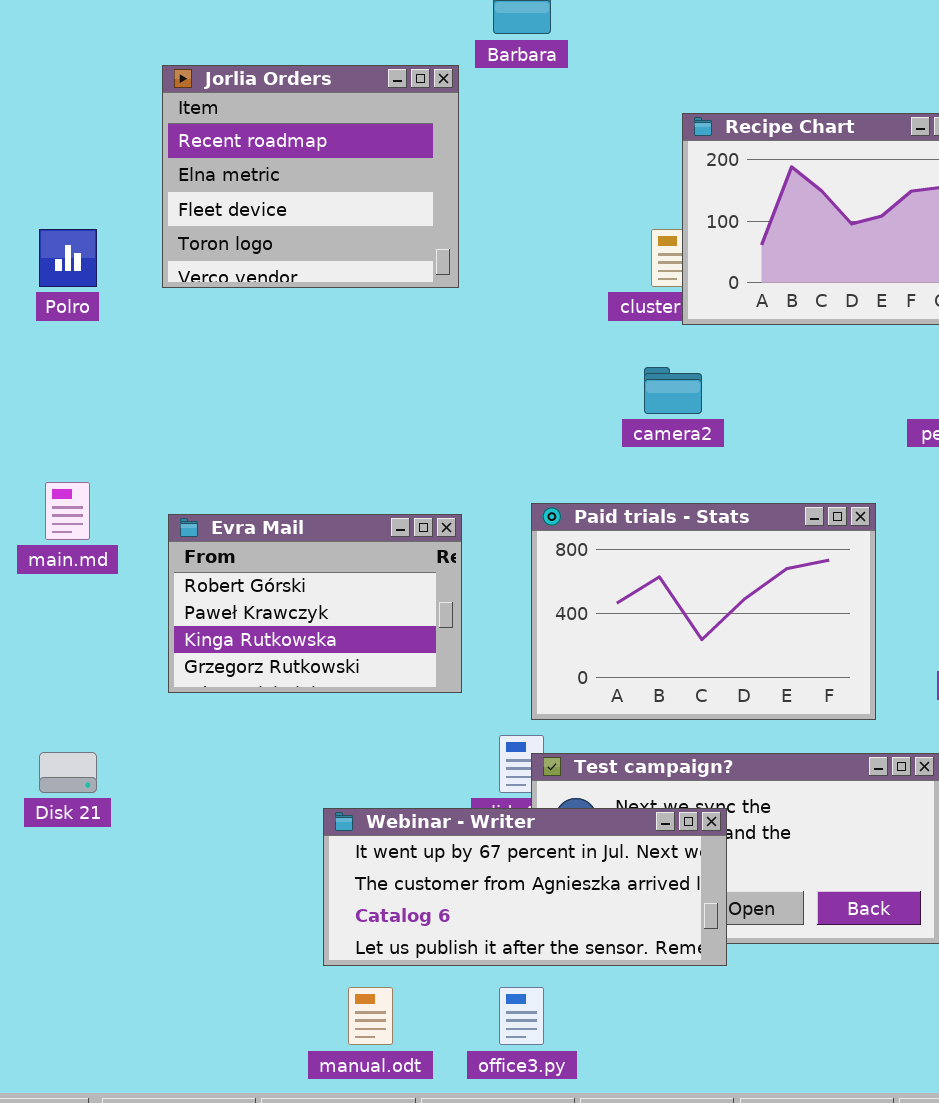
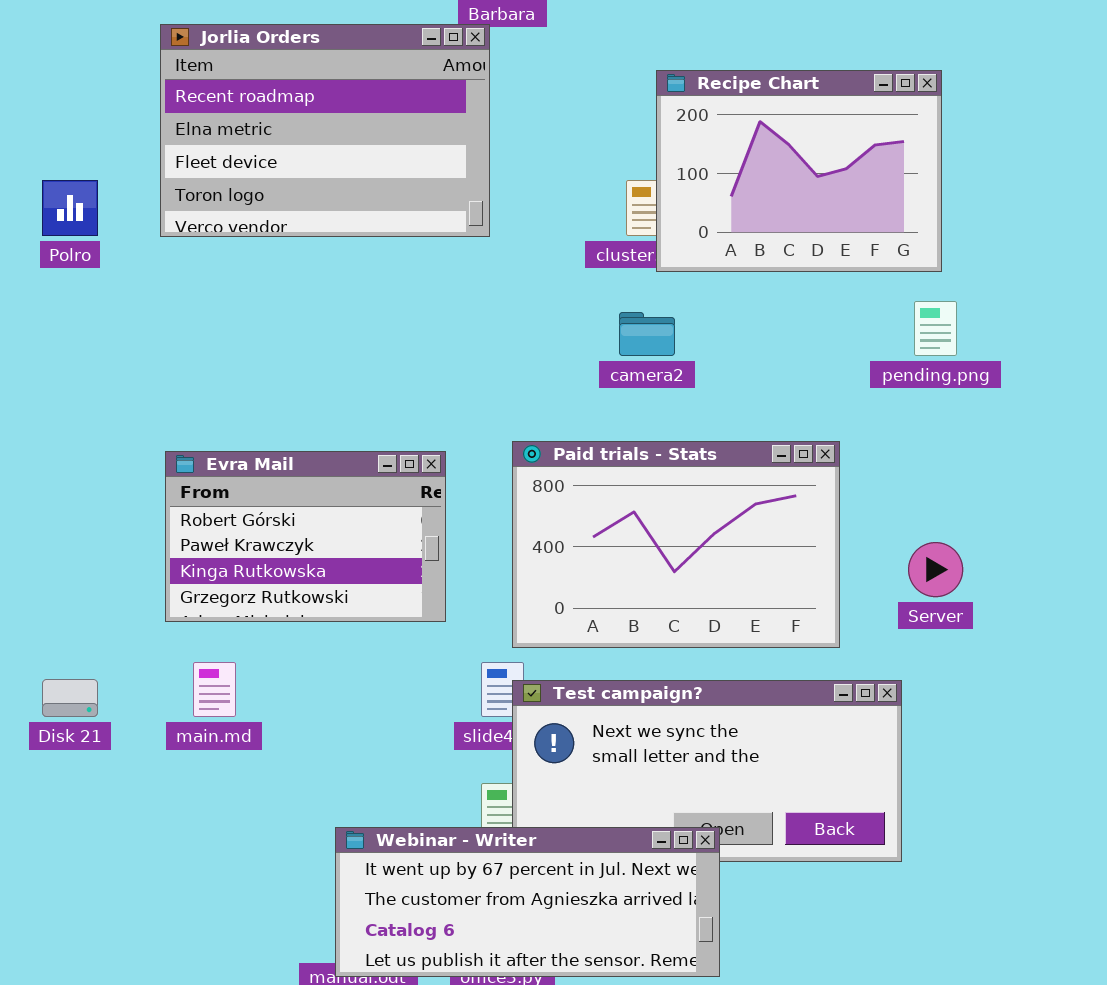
Jorlia Orders: [162,65,459,288] -> [160,24,490,237], resized
main.md: [45,482,90,540] -> [193,662,236,717], moved
Webinar - Writer: [323,808,727,966] -> [335,827,720,977], moved

